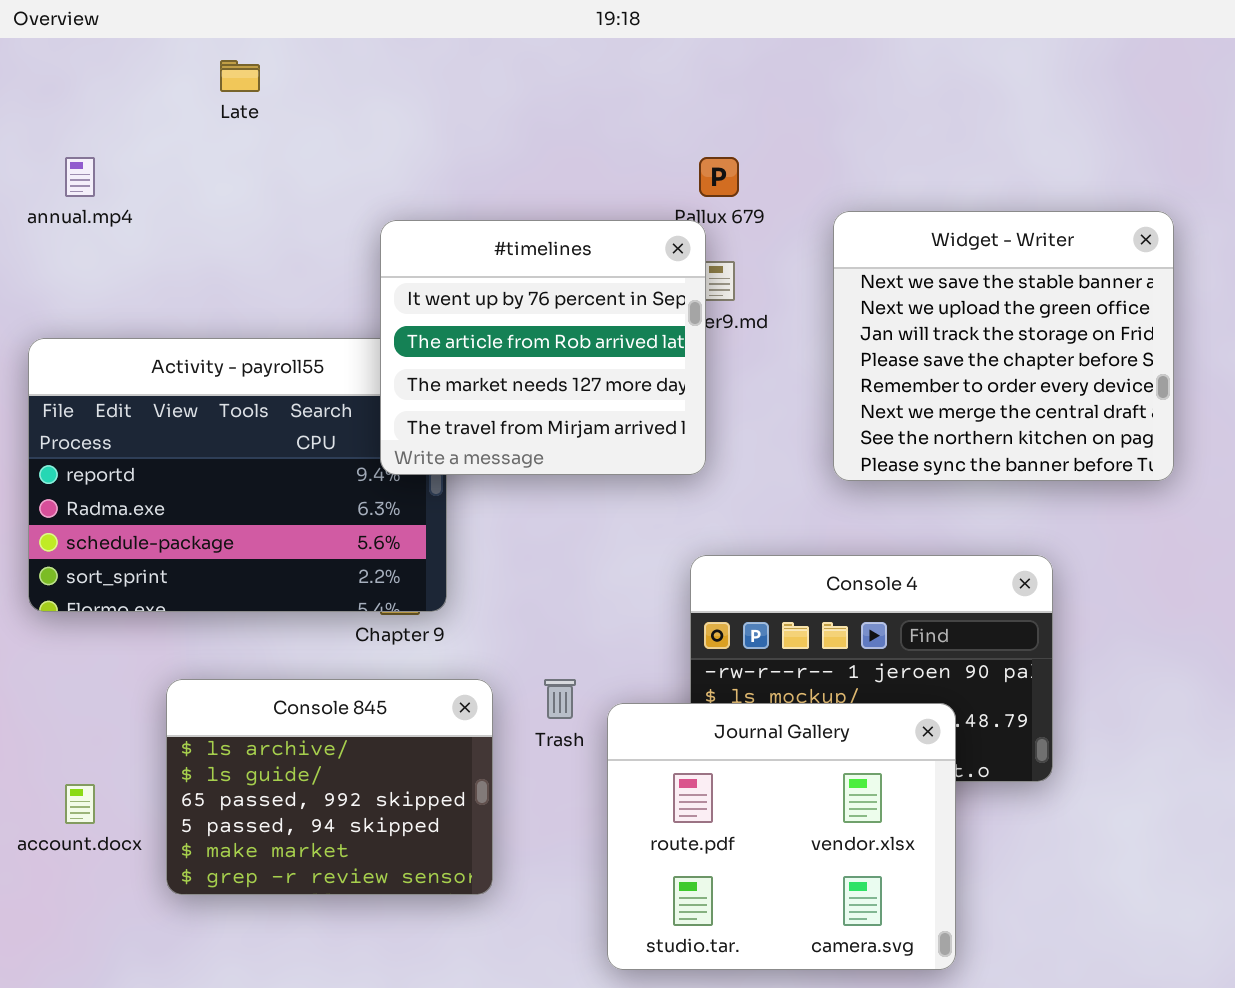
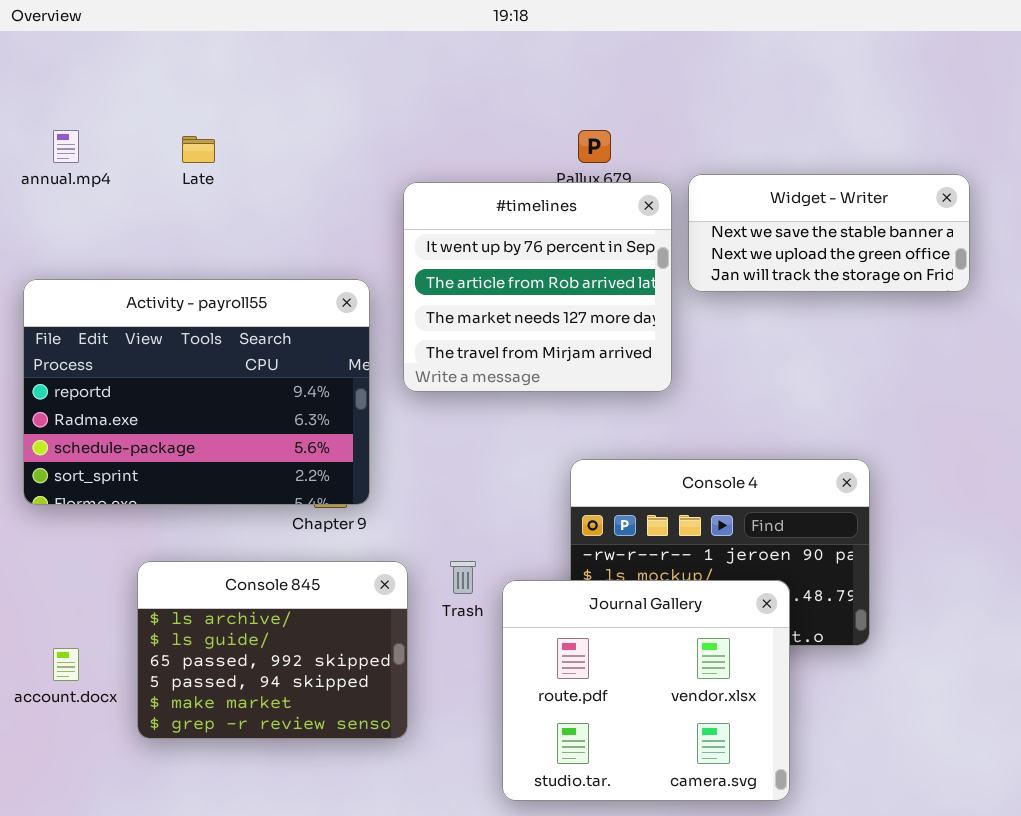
Late: [220,60,260,92] -> [182,136,215,163], moved
Widget - Writer: [833,211,1174,481] -> [688,174,970,292], resized
#timelines: [380,220,706,475] -> [403,182,672,392], moved

